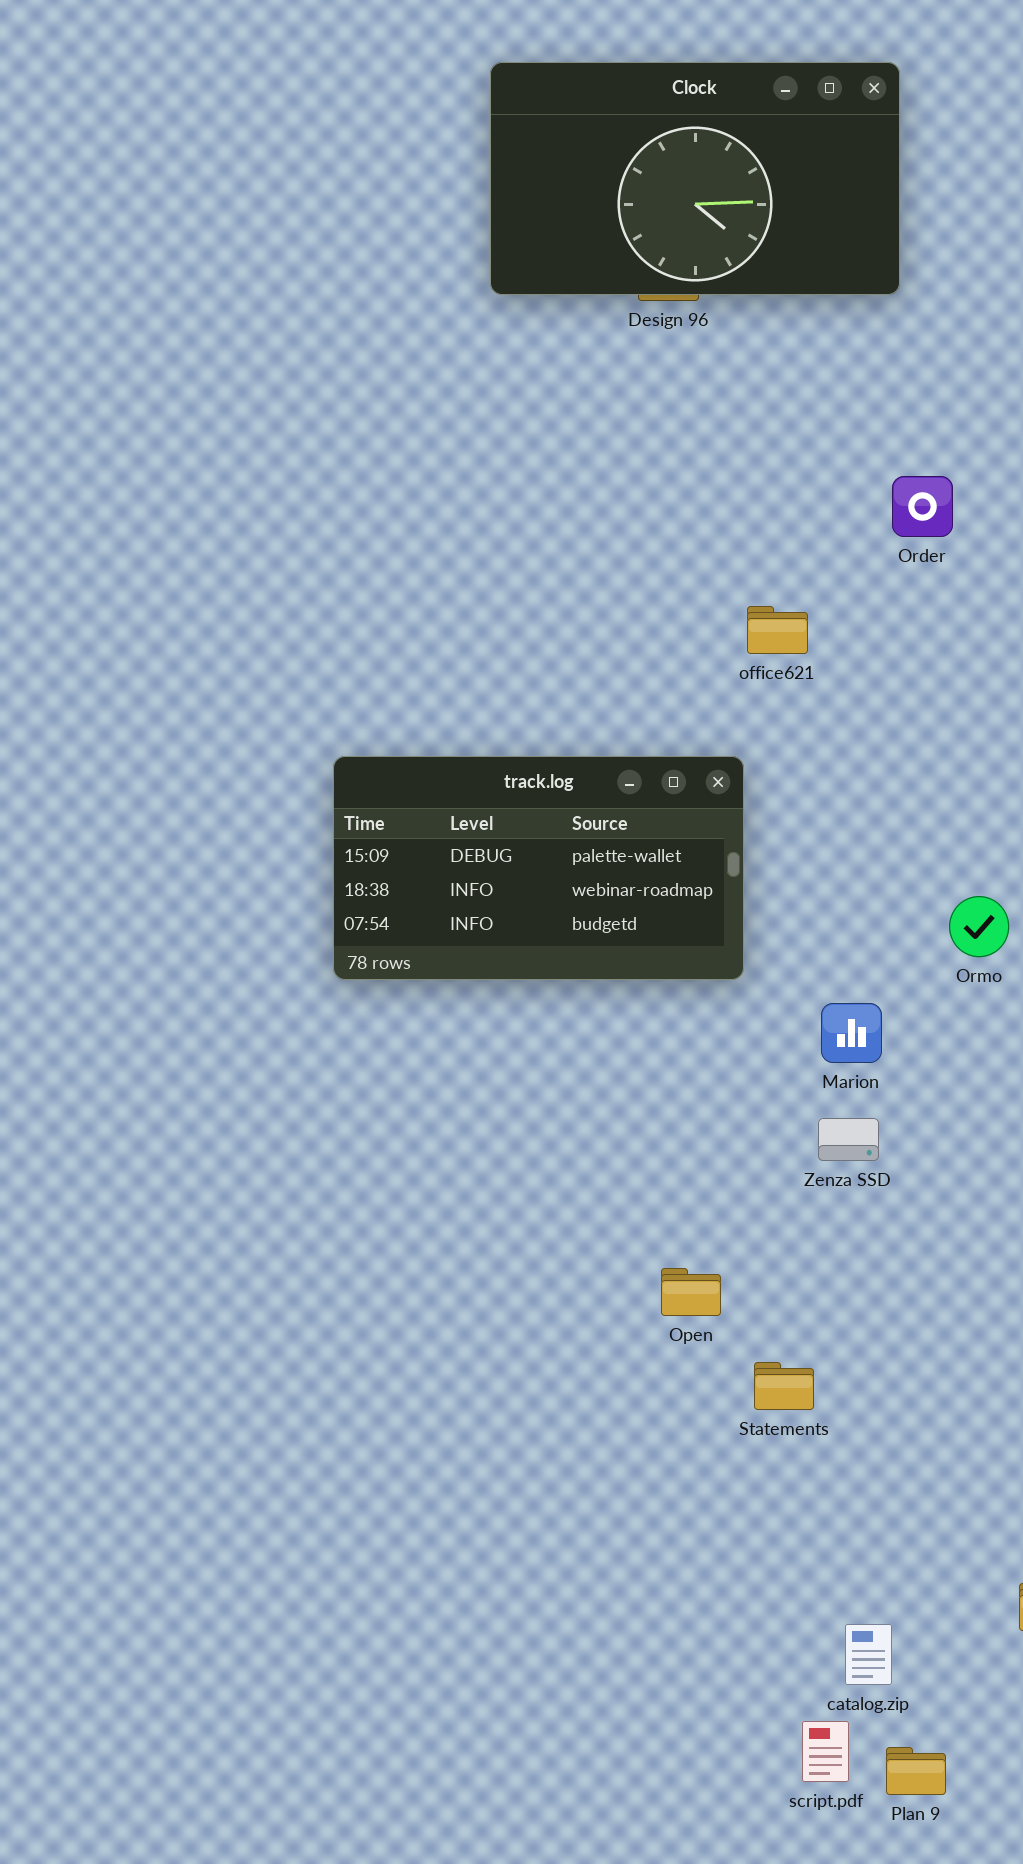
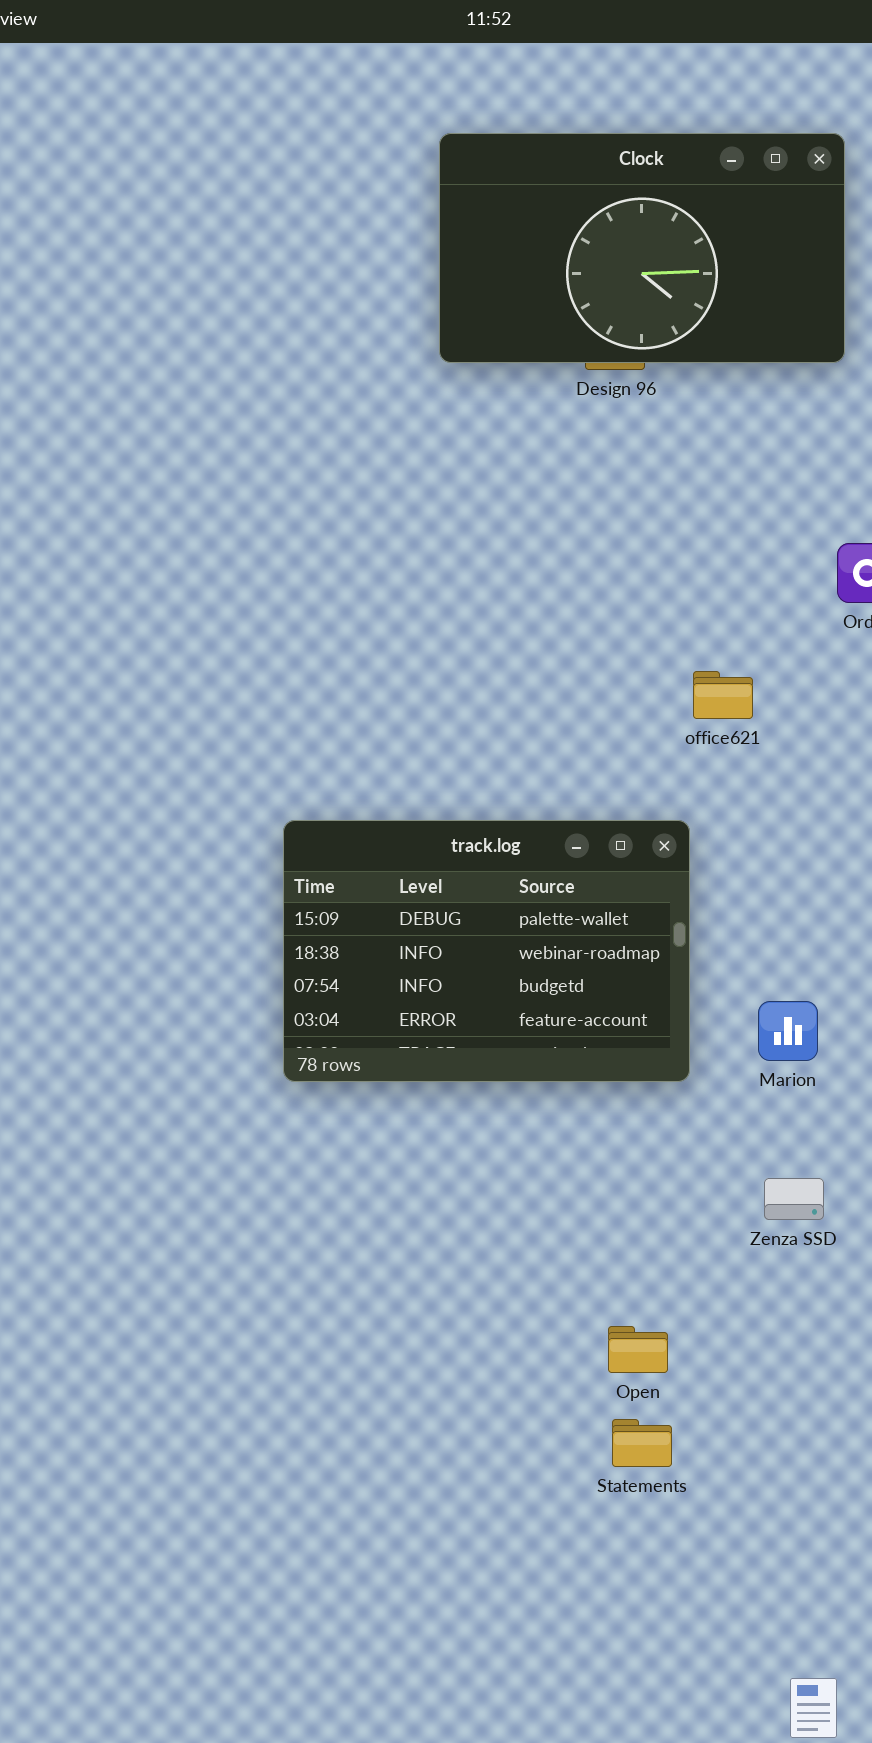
track.log: [333,756,744,980] -> [283,820,690,1082], resized
Marion: [821,1003,882,1063] -> [758,1001,818,1061], moved
Statements: [754,1362,814,1410] -> [612,1419,672,1467], moved

